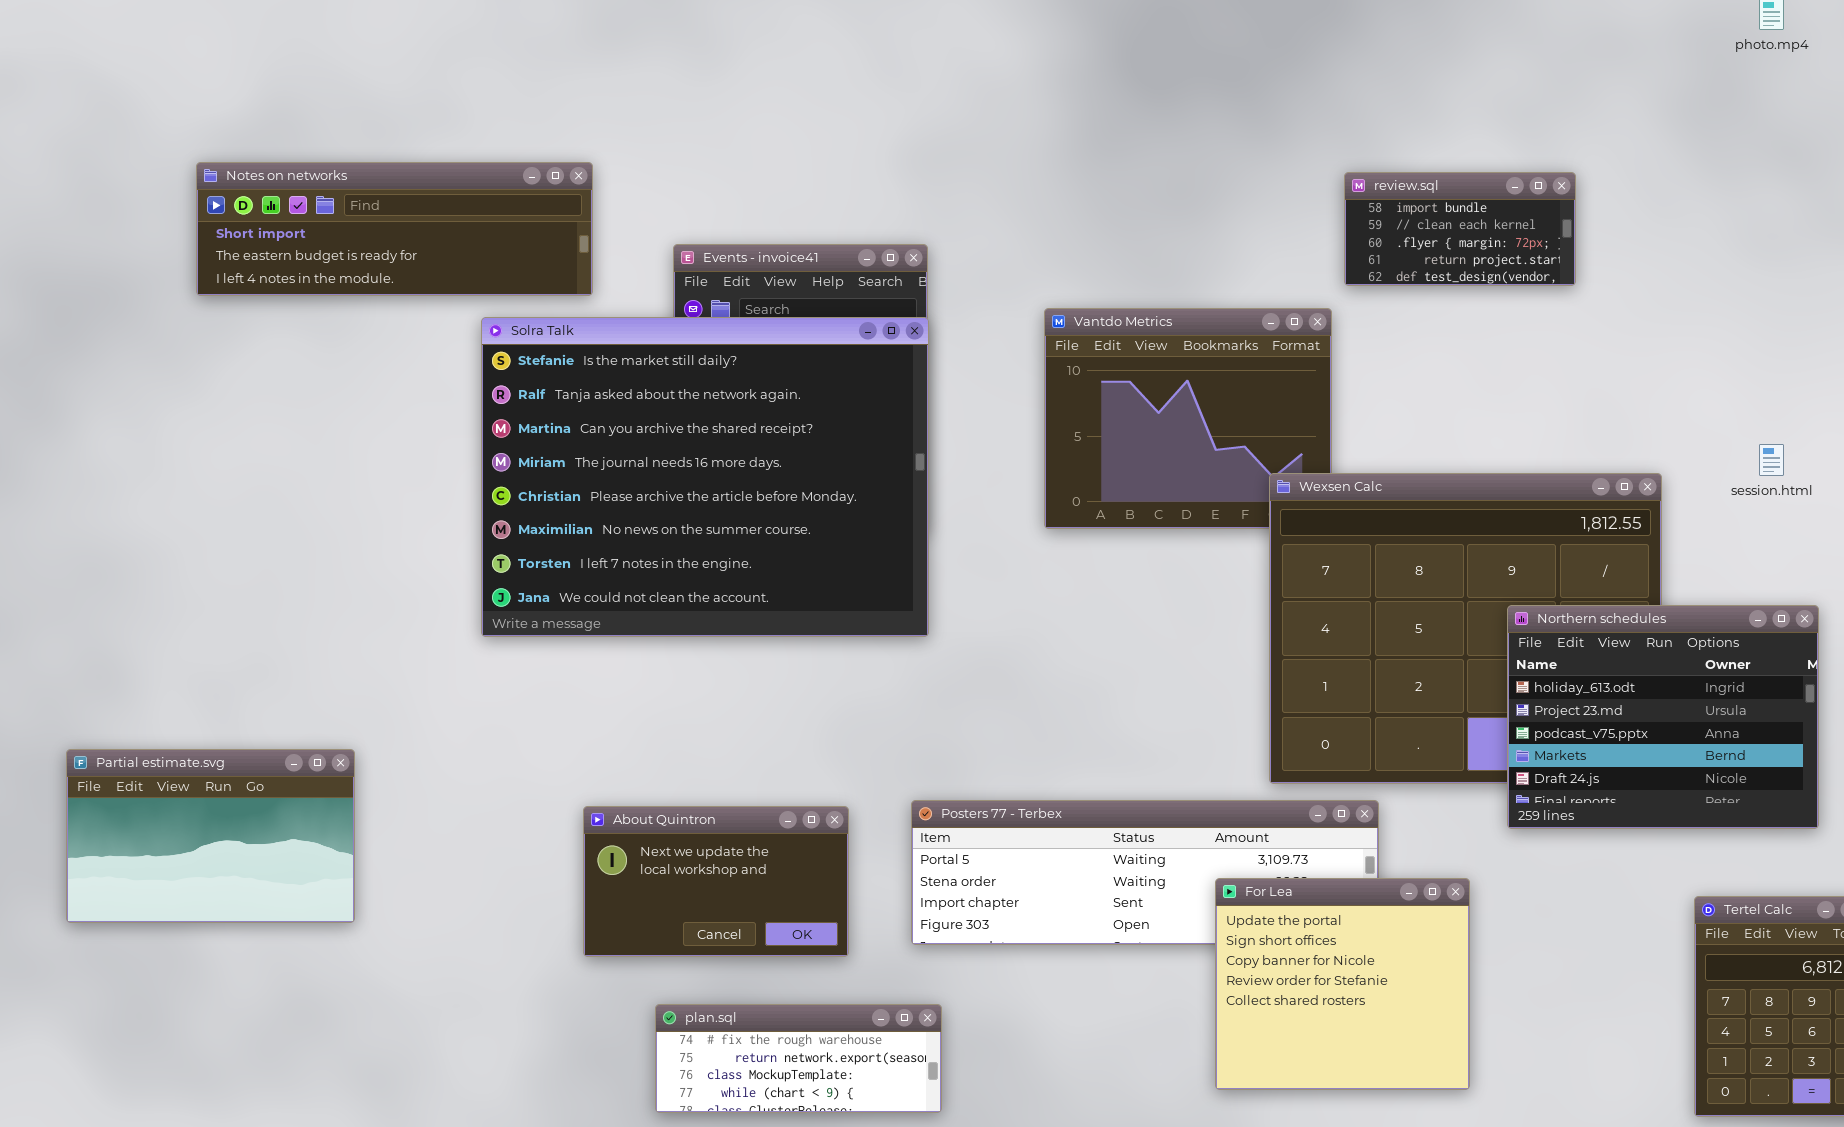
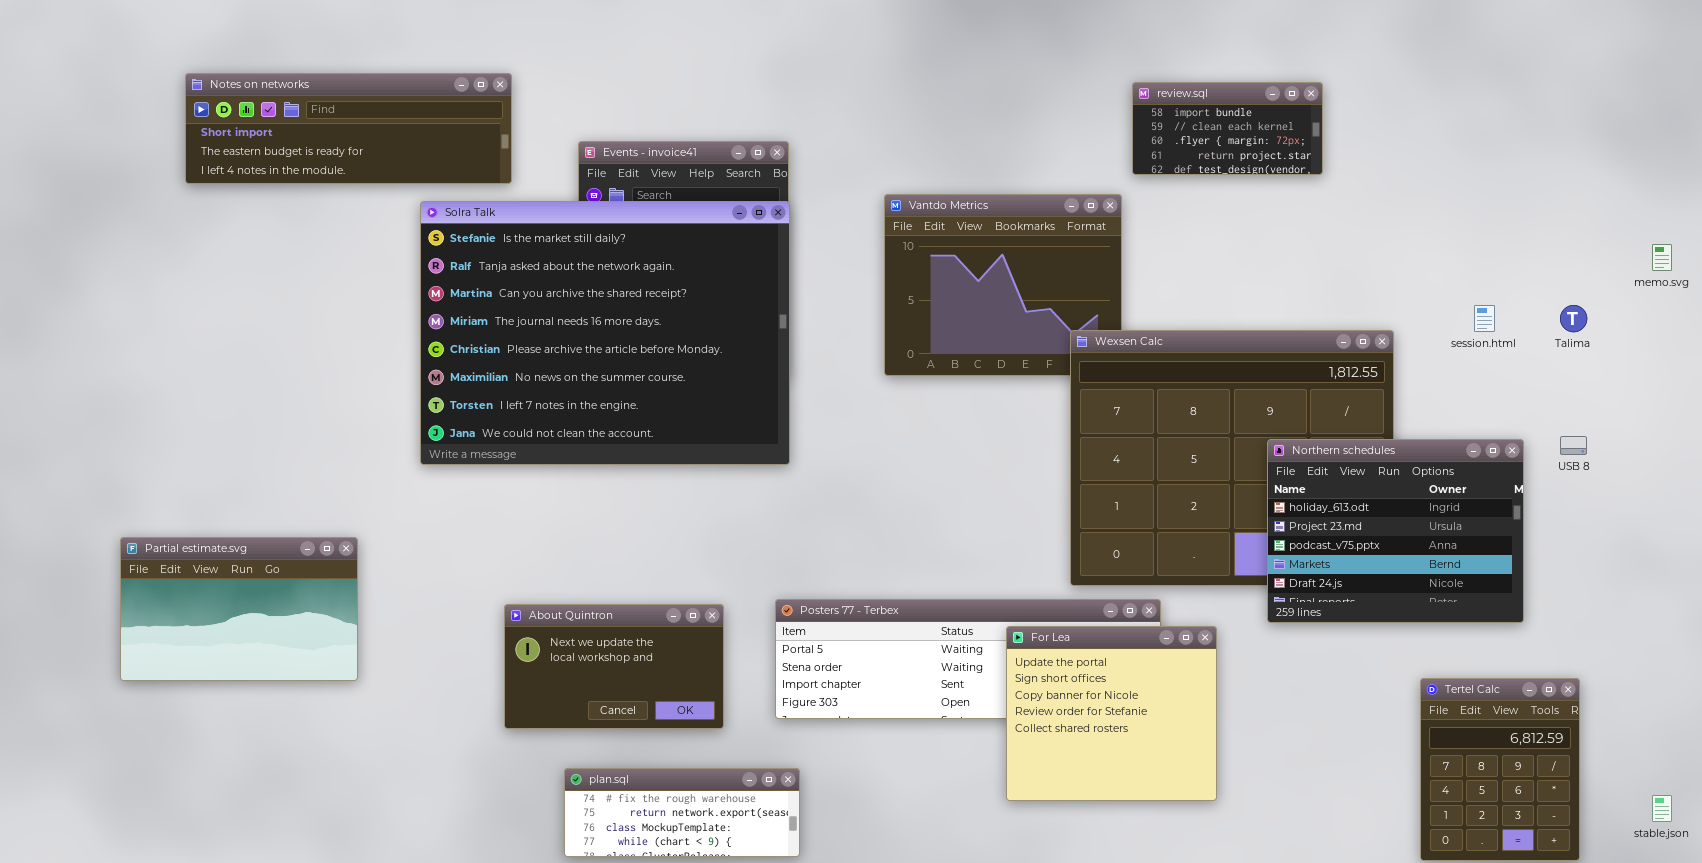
Partial estimate.svg: [66,749,355,923] -> [120,537,358,681], moved
For Lea: [1215,878,1470,1090] -> [1006,626,1217,801], moved

